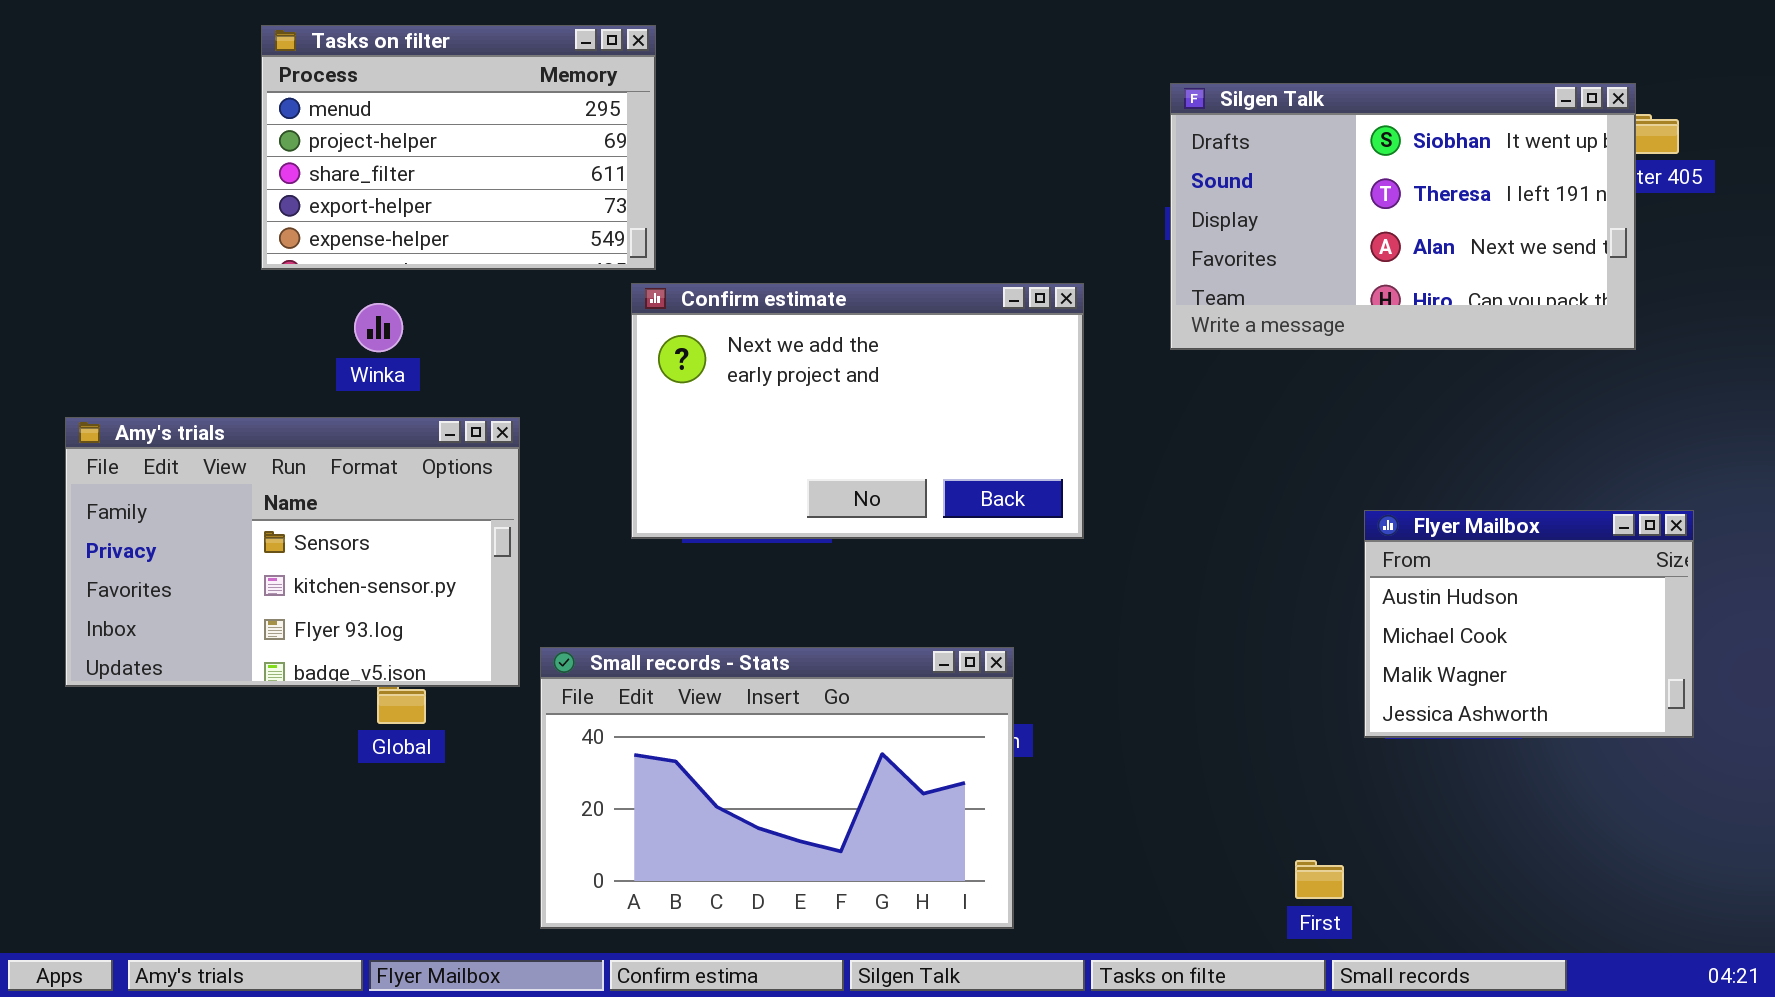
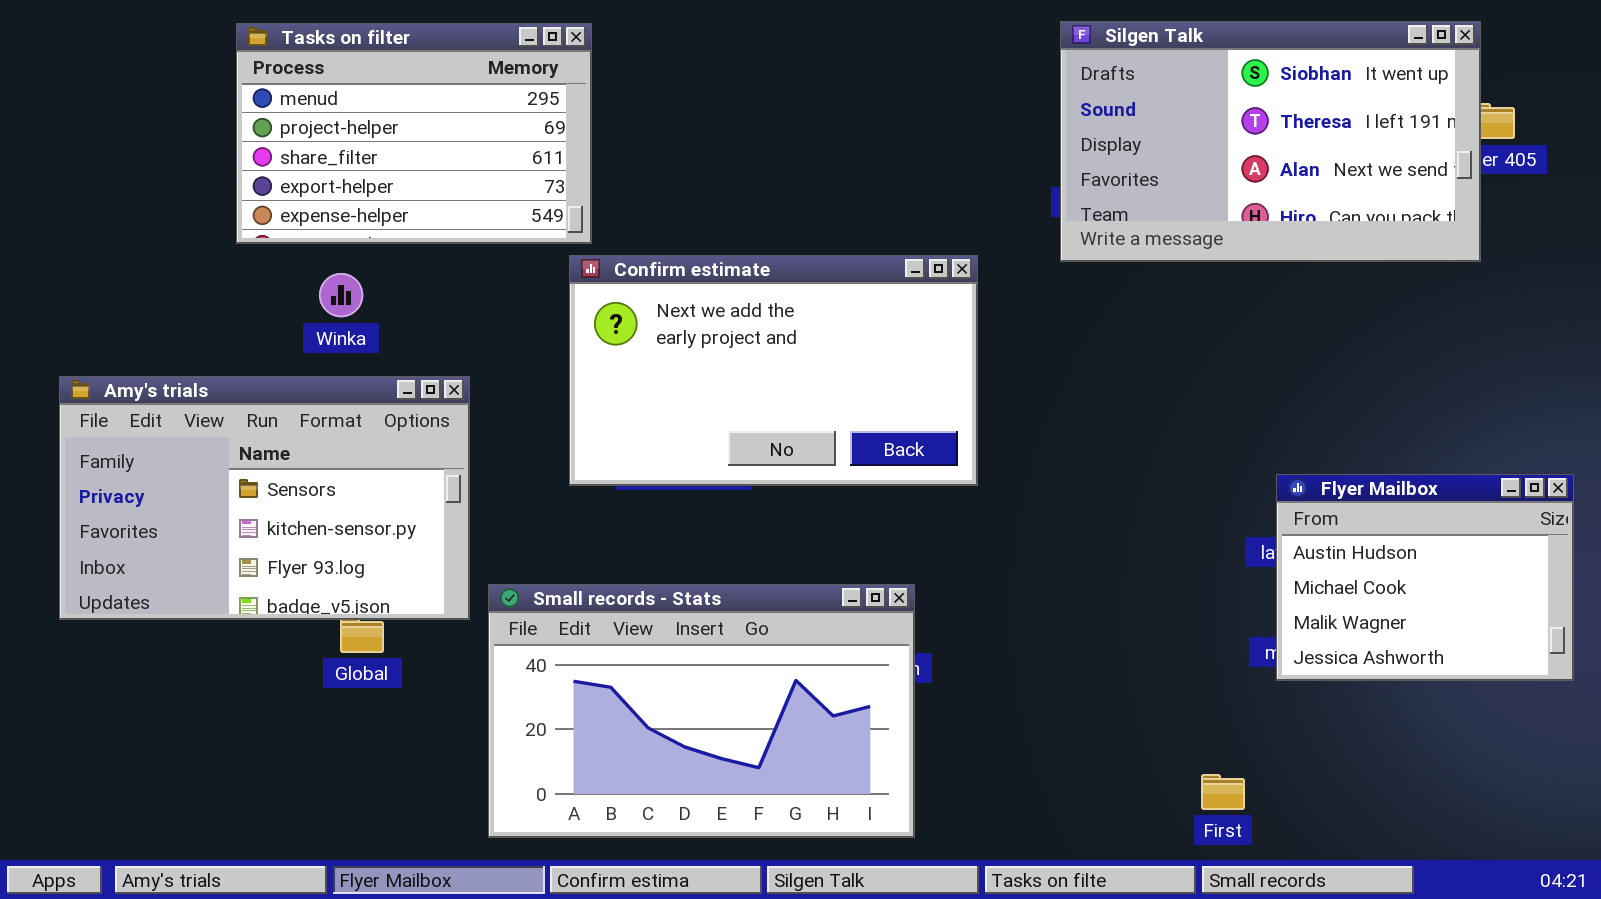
Silgen Talk: [1170,83,1636,350] -> [1060,21,1481,262], moved
Flyer Mailbox: [1364,510,1694,738] -> [1276,474,1574,681], moved
First: [1295,860,1344,899] -> [1201,774,1245,810], moved

